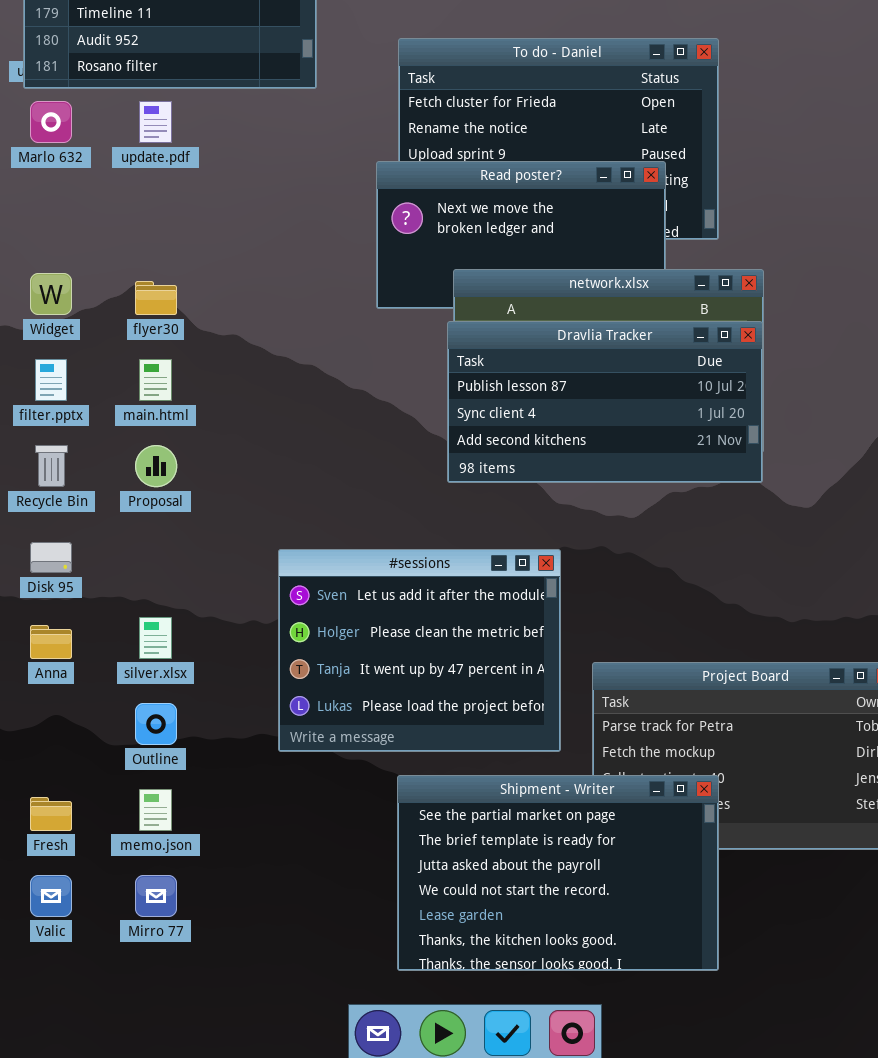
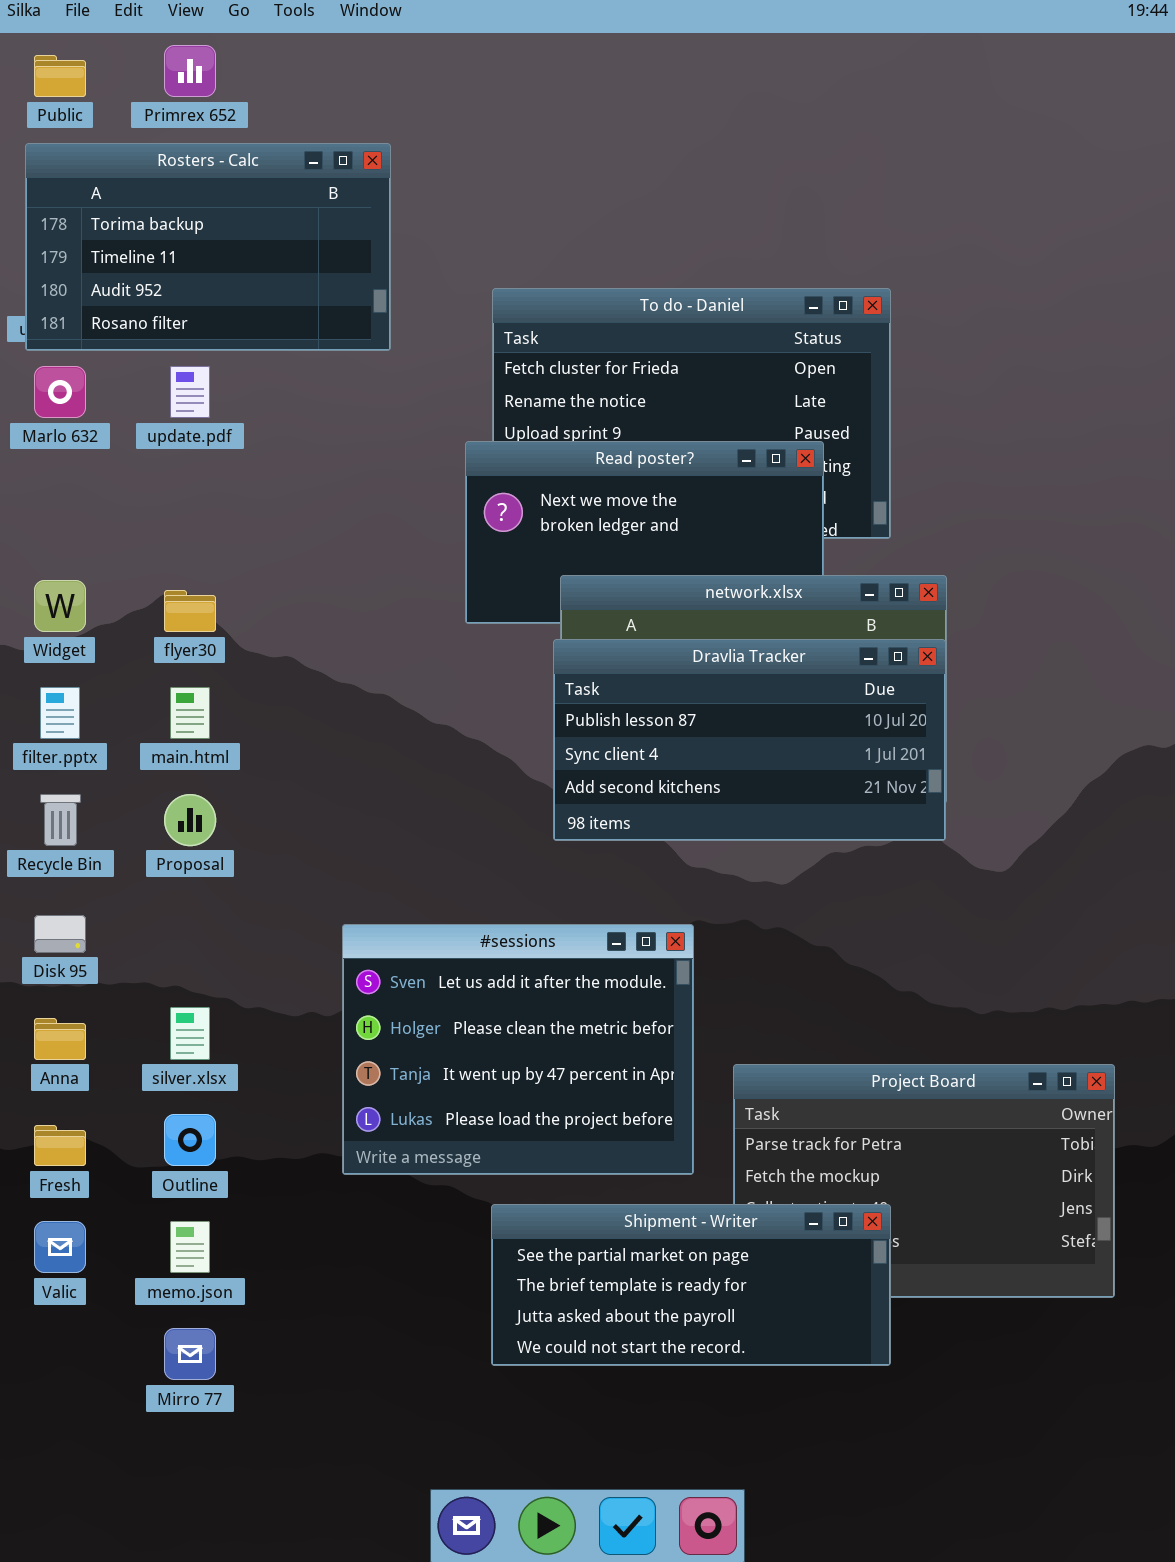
Shipment - Writer: [397,775,719,971] -> [491,1204,891,1366], resized
Fresh: [30,797,72,831] -> [34,1125,86,1166], moved
Valic: [30,875,72,917] -> [34,1221,86,1273], moved

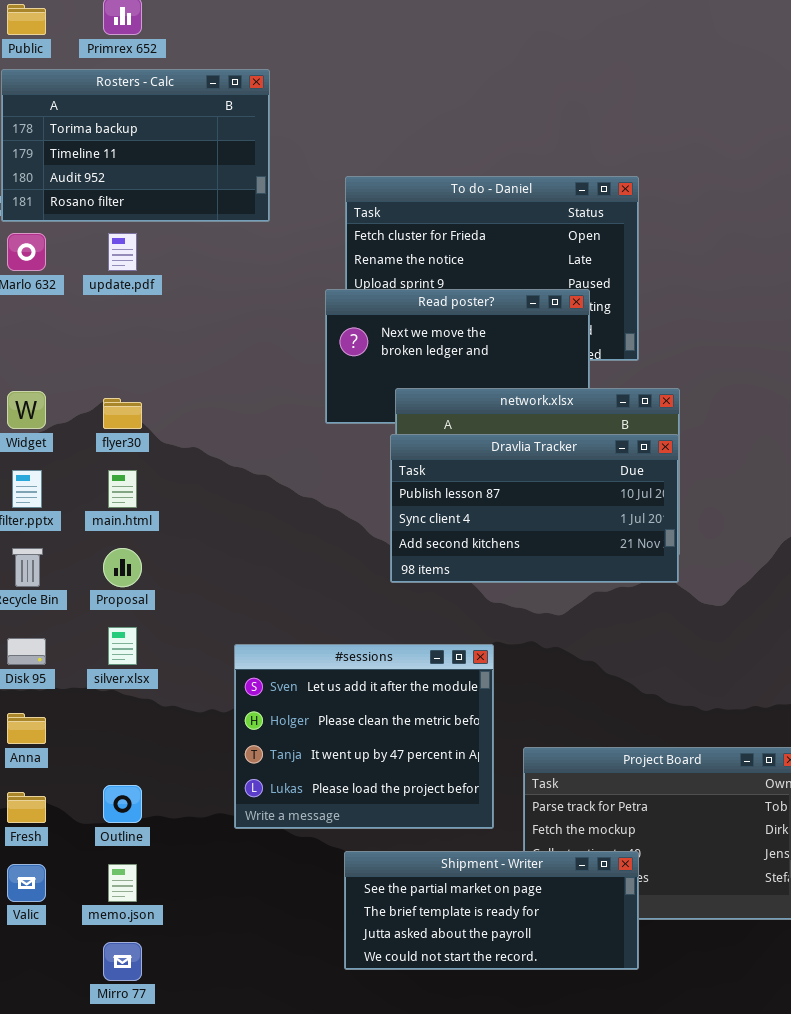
silver.xlsx: [170,1007,210,1060] -> [108,627,137,665], moved

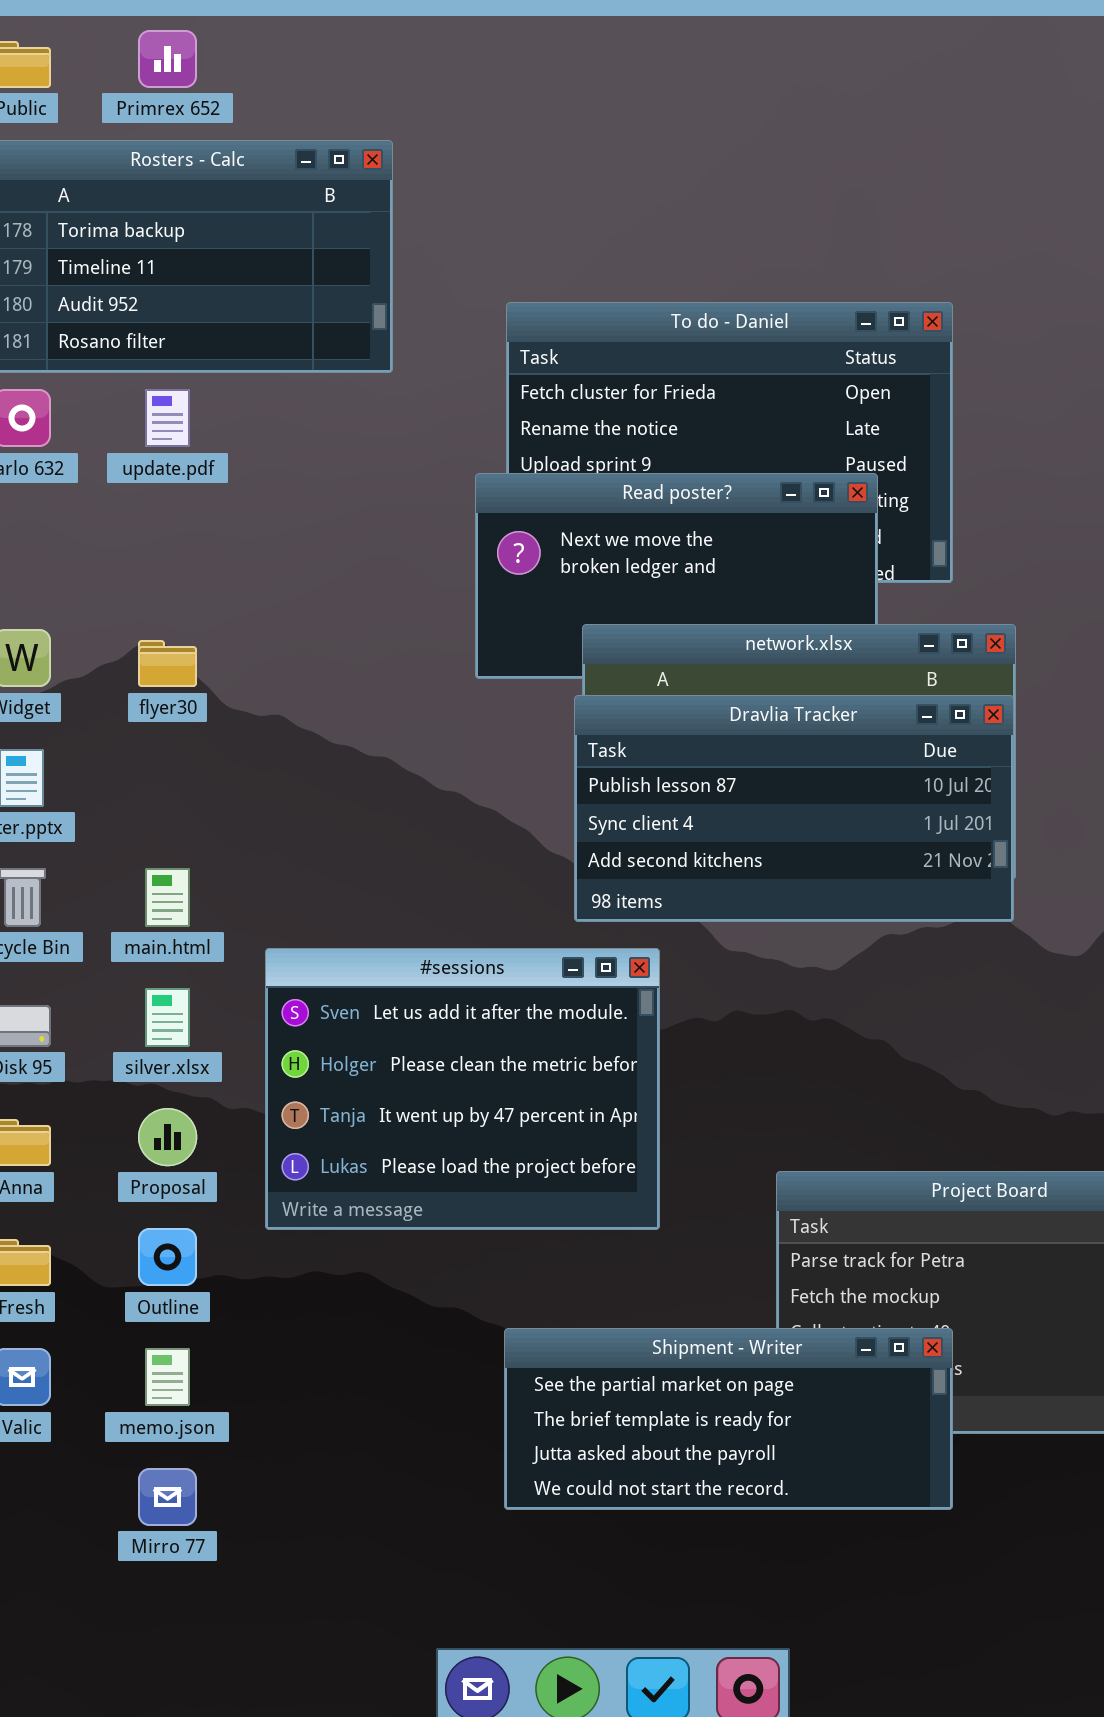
main.html: [108,470,137,508] -> [145,868,190,927], moved
Proposal: [103,548,142,587] -> [138,1108,197,1166], moved
#sessions: [234,644,494,829] -> [265,948,660,1230], moved

